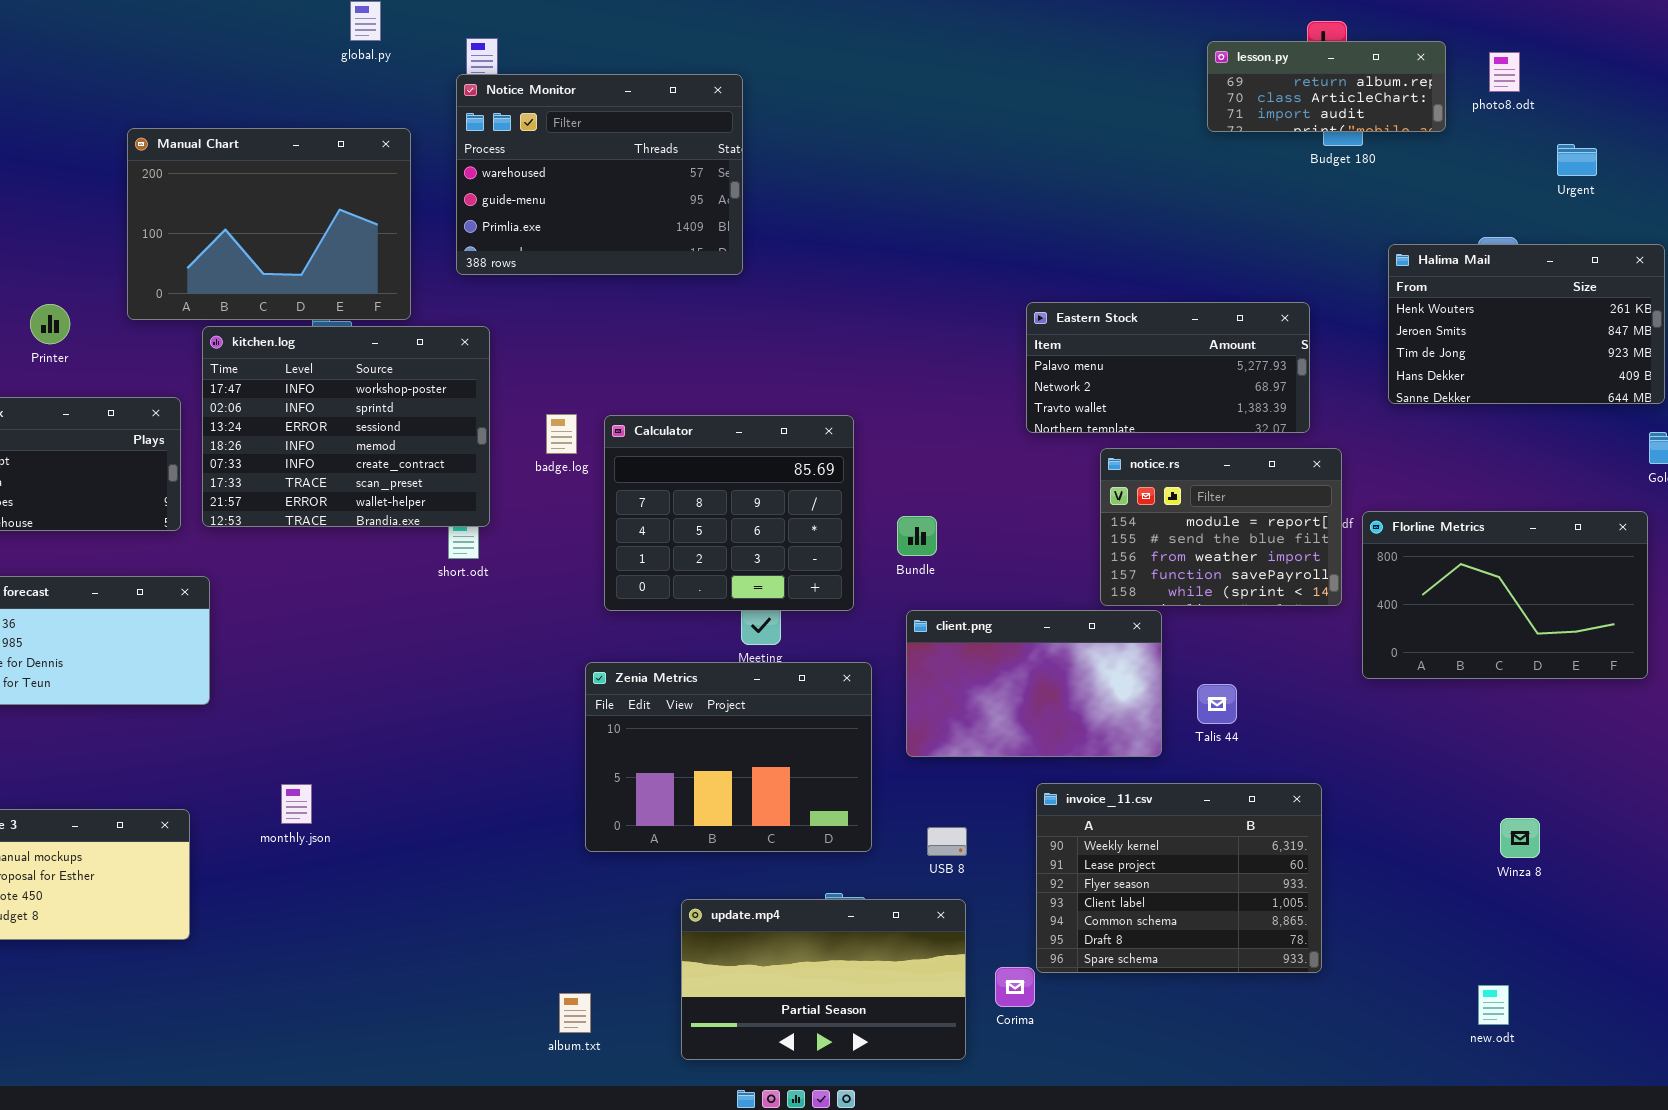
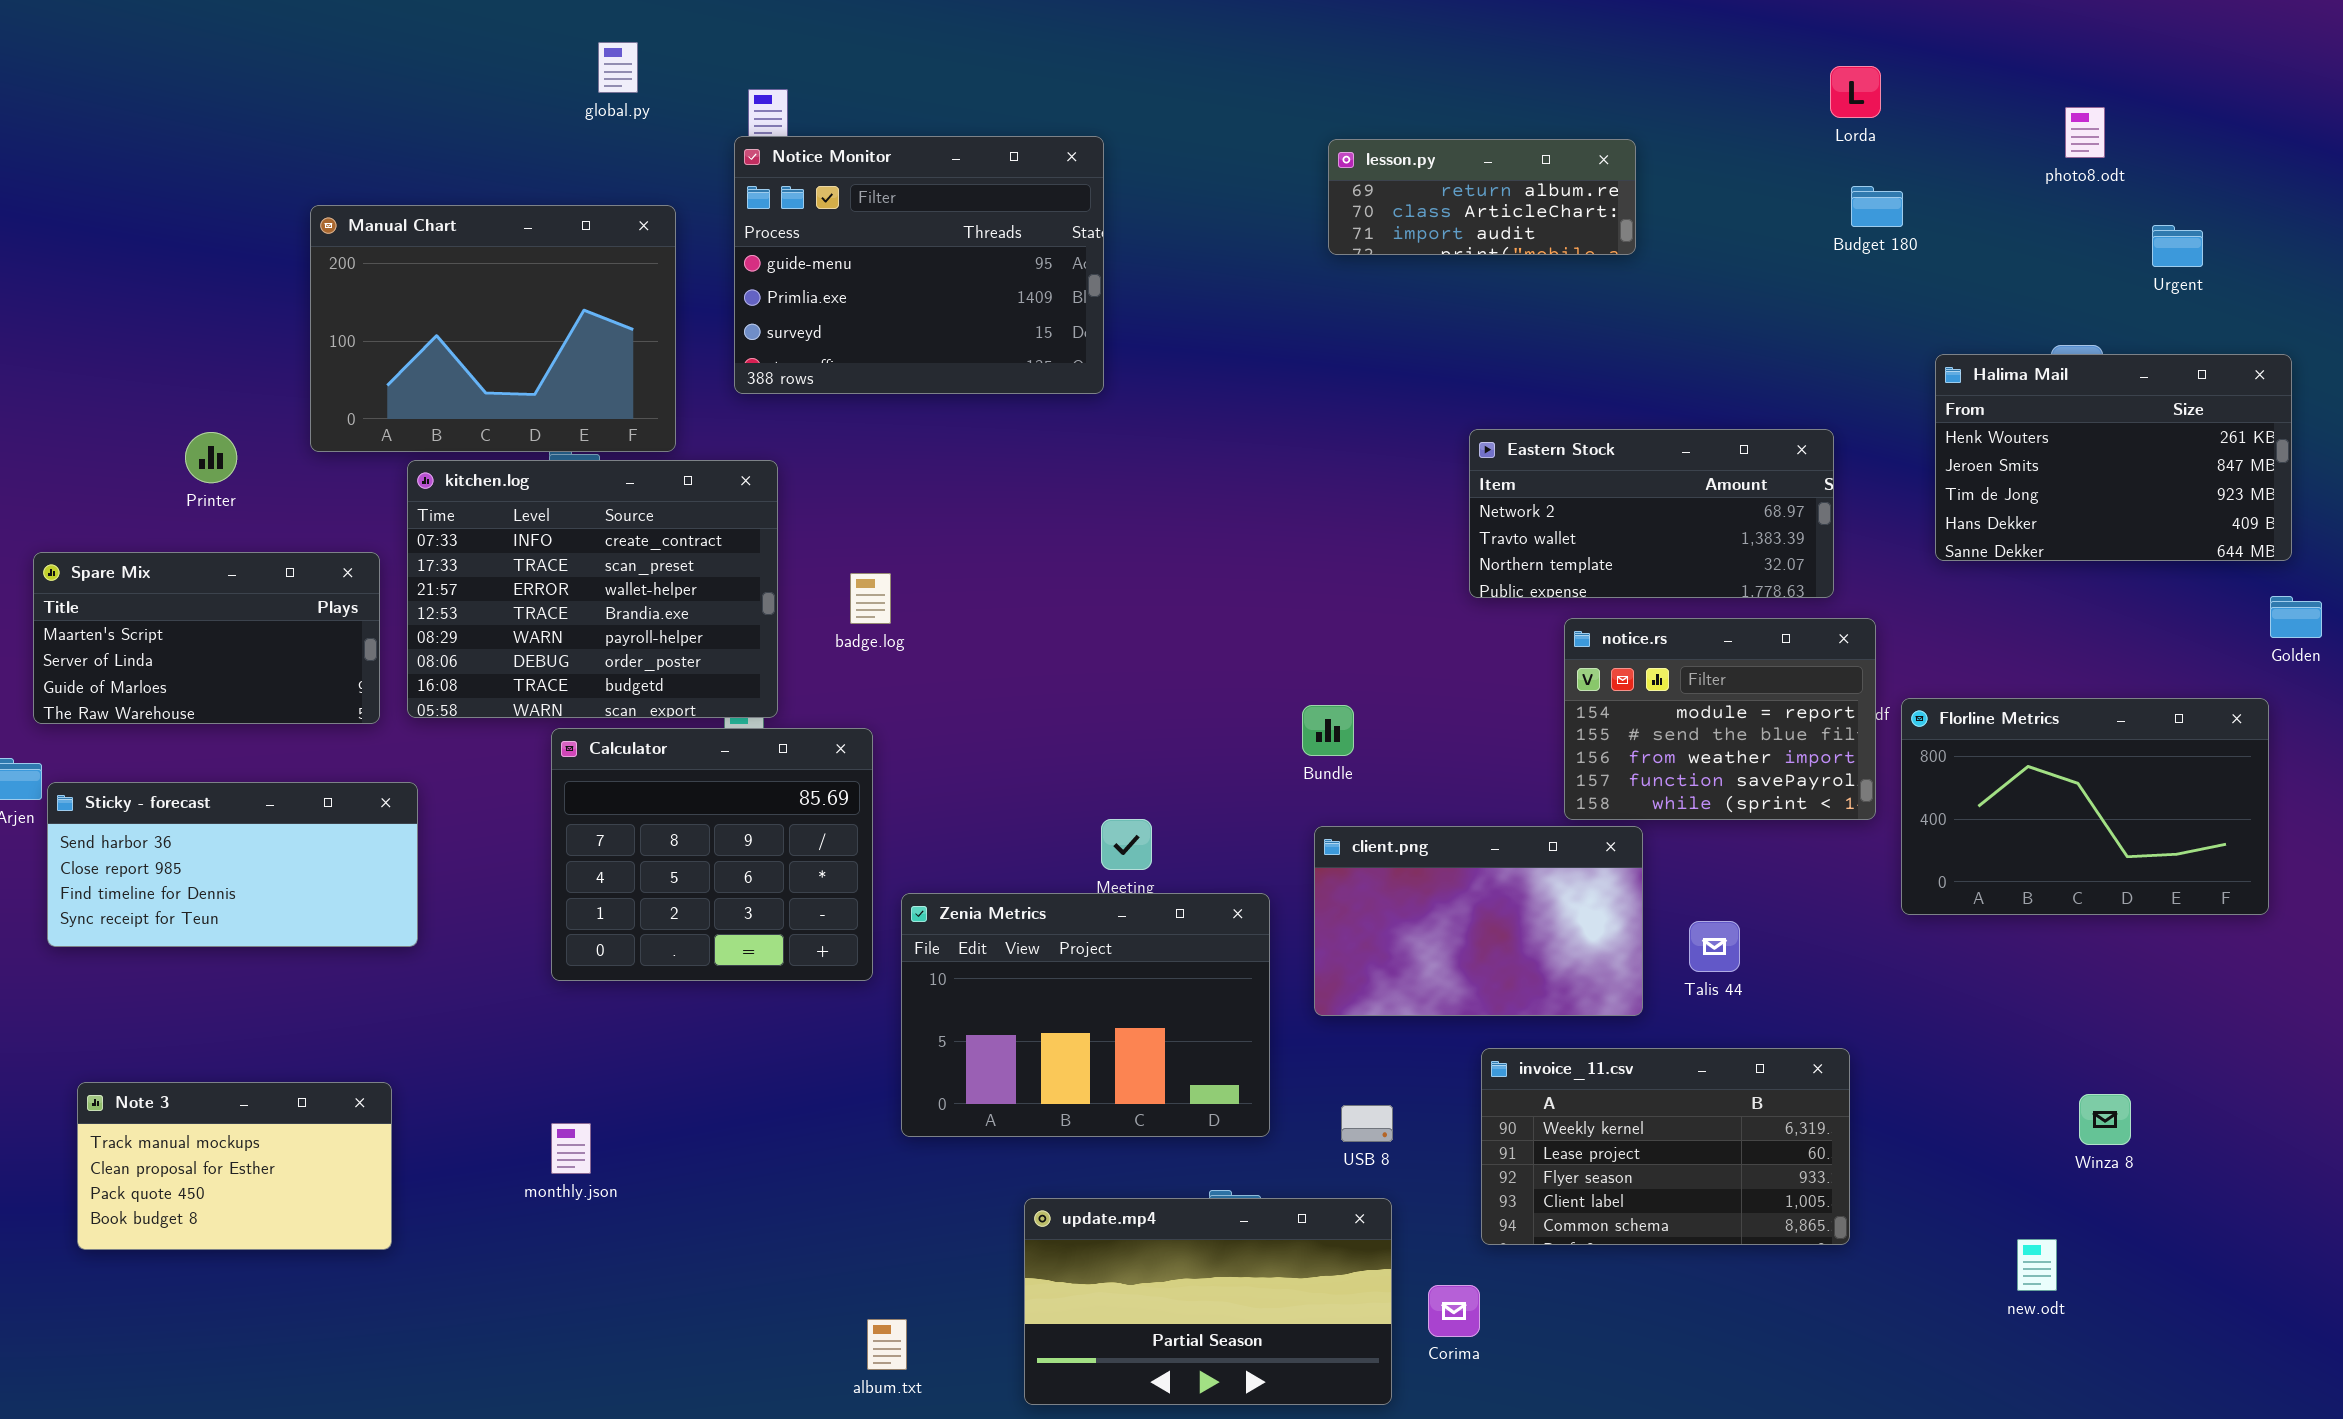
lesson.py: [1207,41,1446,132] -> [1328,139,1636,255], moved
Notice Monitor: [456,74,743,275] -> [734,136,1104,394], scrolled down 1 row
Eastern Stock: [1026,302,1310,433] -> [1469,429,1834,598], scrolled down 1 row
kitchen.log: [202,326,490,527] -> [407,460,778,718], scrolled down 4 rows
Calculator: [604,415,854,611] -> [551,728,873,981], moved
invoice_11.csv: [1036,783,1322,973] -> [1481,1048,1850,1245], resized
monthly.json: [281,784,312,824] -> [551,1123,591,1174], moved
new.odt: [1478,985,1509,1025] -> [2017,1239,2057,1291], moved

